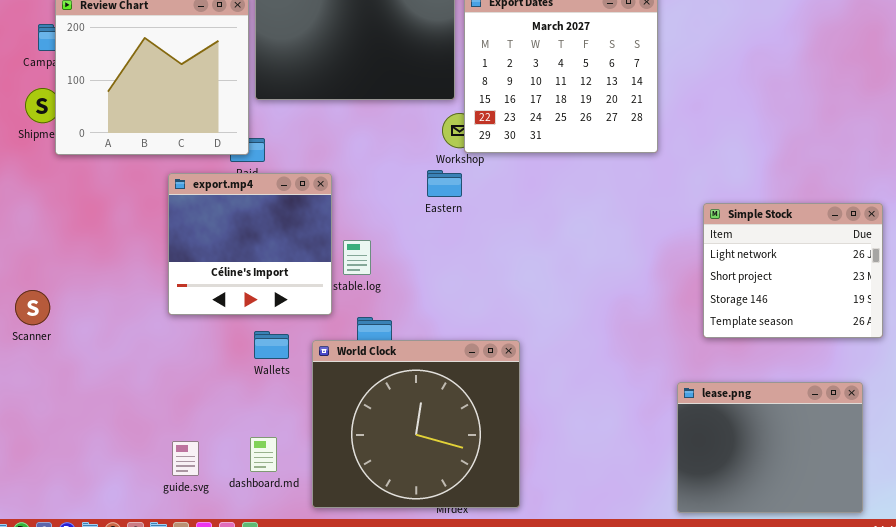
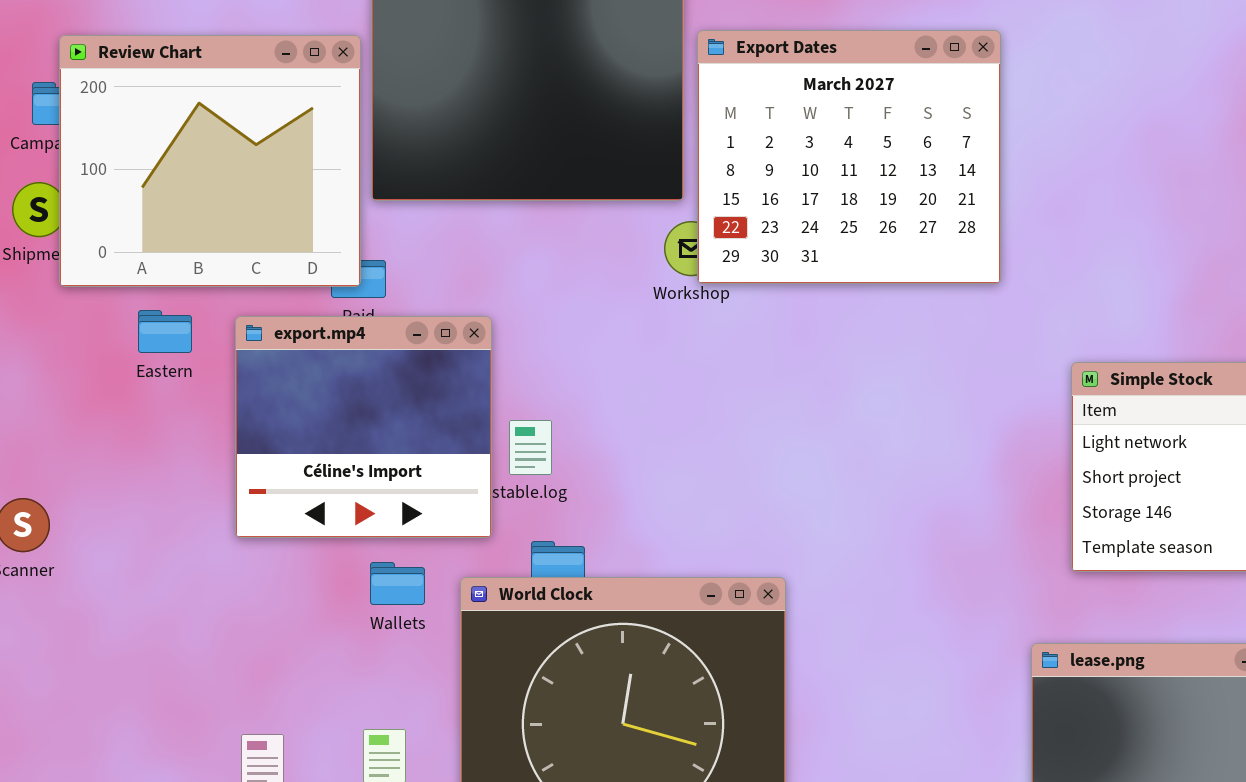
Eastern: [427,170,462,197] -> [138,310,192,353], moved

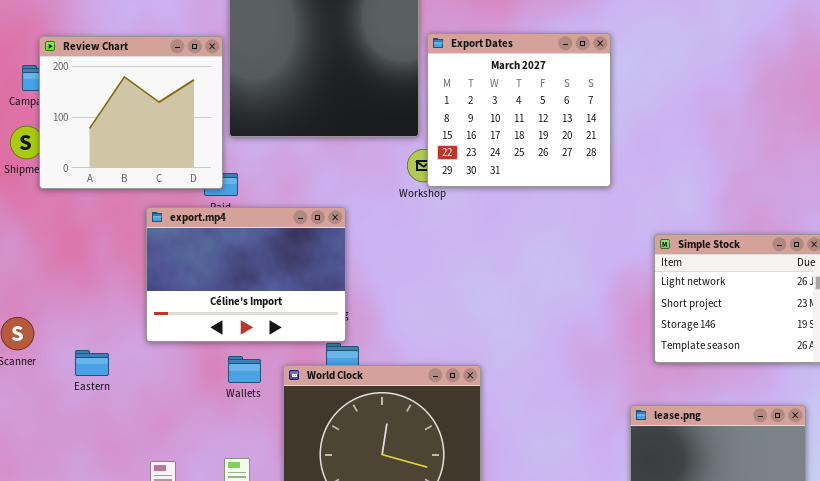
Eastern: [138,310,192,353] -> [75,350,109,376], moved
export.mp4: [235,316,492,538] -> [146,207,346,342], resized

